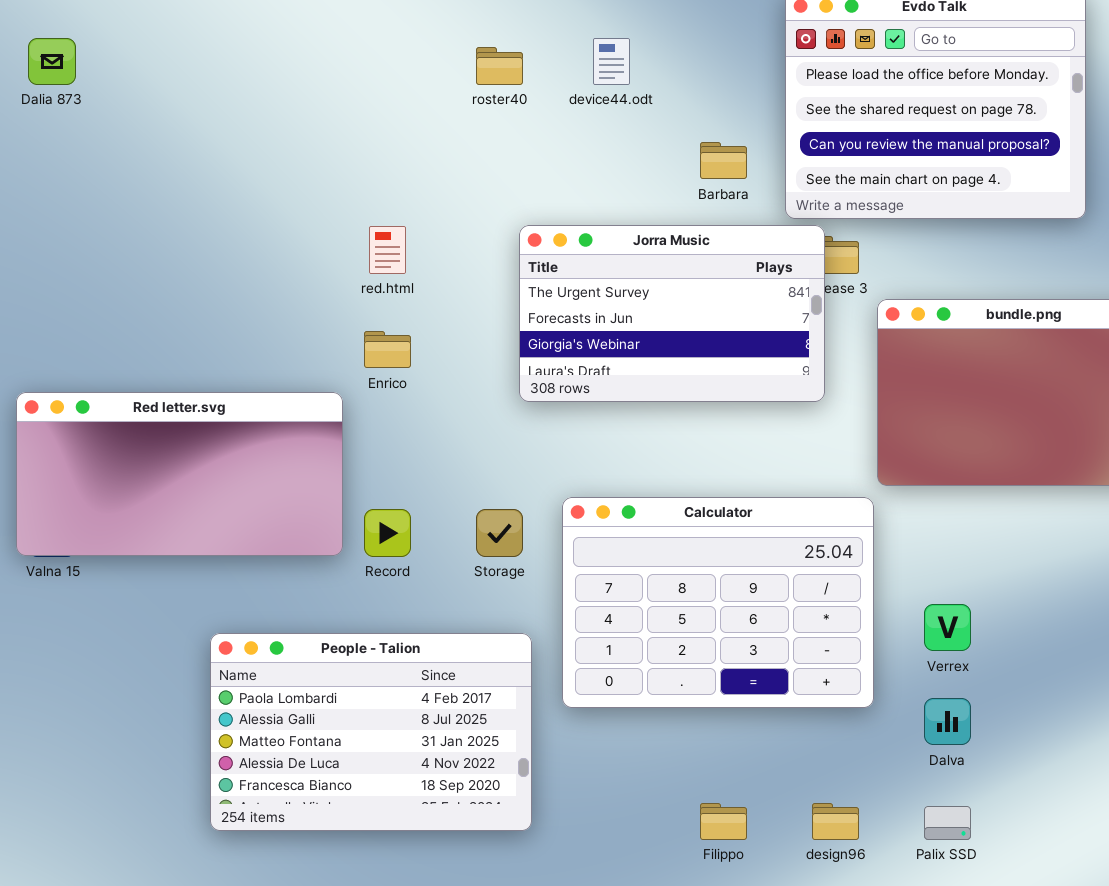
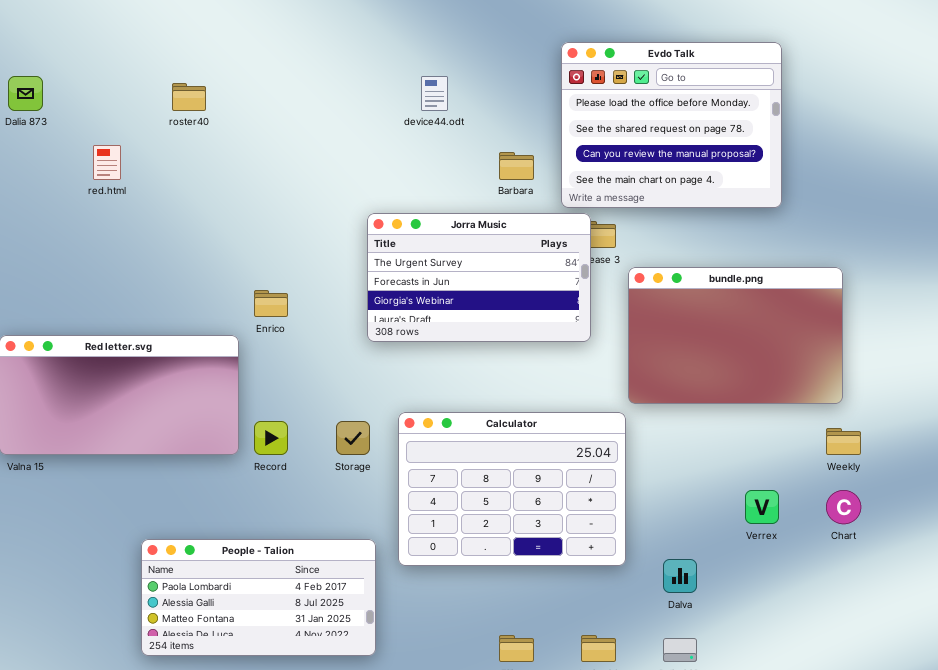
roster40: [476,47,523,85] -> [172,83,206,111], moved
red.html: [369,226,406,274] -> [93,145,121,180], moved
Verrex: [924,604,971,651] -> [745,490,779,524], moved
People - Talion: [210,633,532,831] -> [141,539,376,656], resized

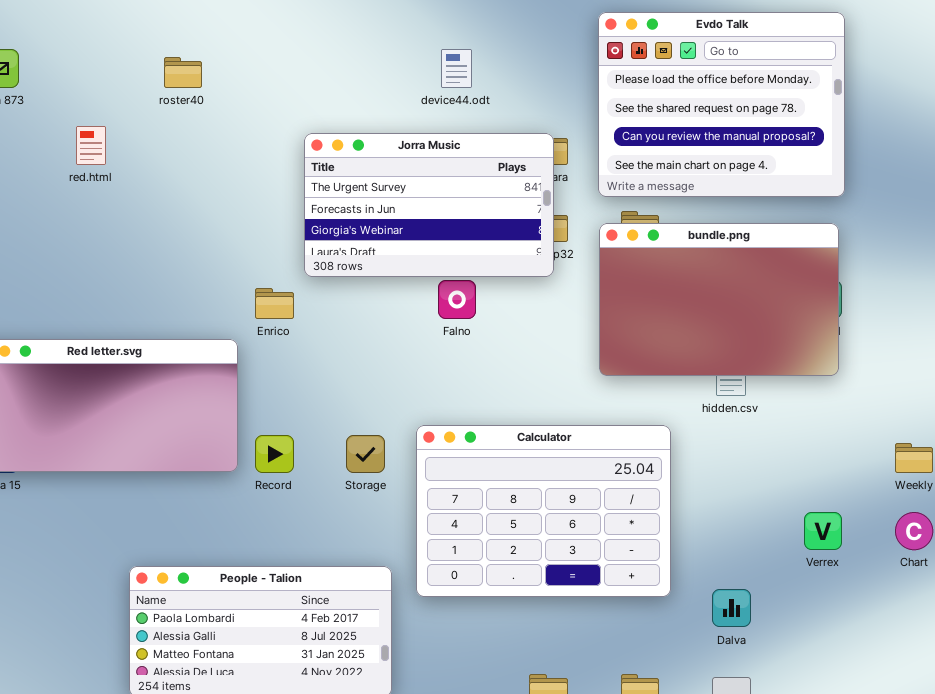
Jorra Music: [367,213,591,342] -> [304,133,554,277], moved
bundle.png: [628,267,843,404] -> [599,223,839,376], moved

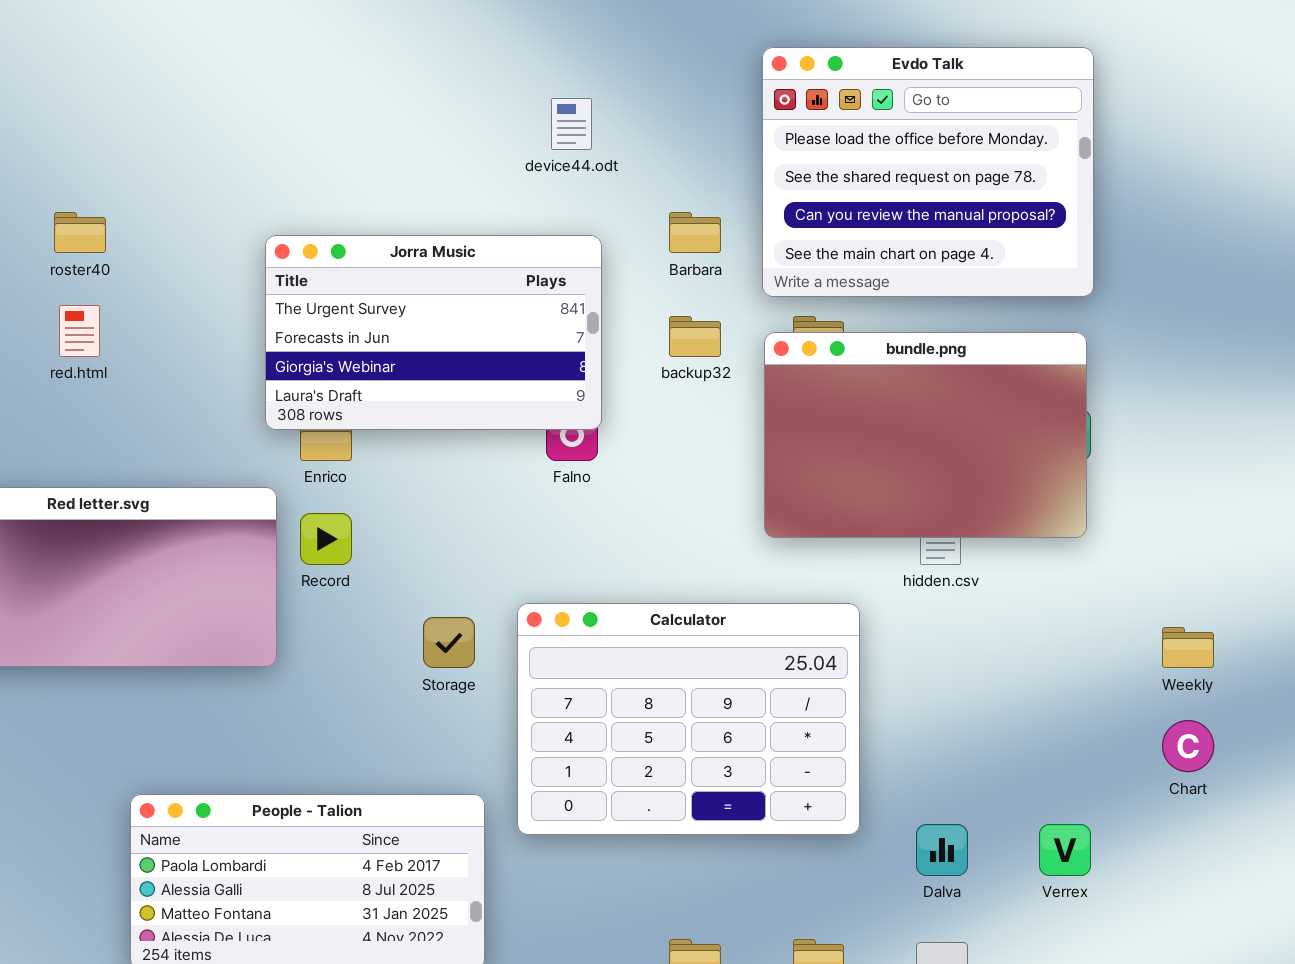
roster40: [164,57,202,88] -> [54,212,106,253], moved
red.html: [76,126,106,165] -> [59,305,100,357], moved
Jorra Music: [304,133,554,277] -> [265,235,602,430], moved
Record: [255,435,294,473] -> [300,513,352,565], moved
Verrex: [804,512,842,550] -> [1039,824,1091,876], moved

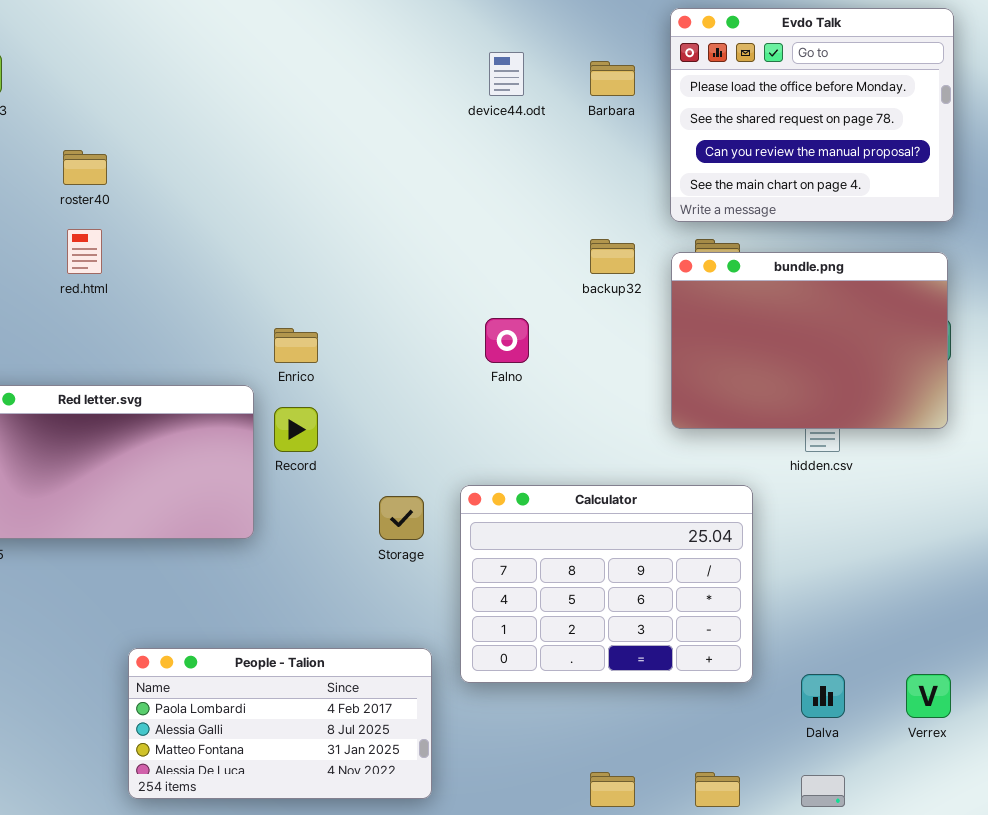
Barbara: [669,212,721,253] -> [590,61,635,96], moved
Jorra Music: [265,235,602,430] -> none, closed

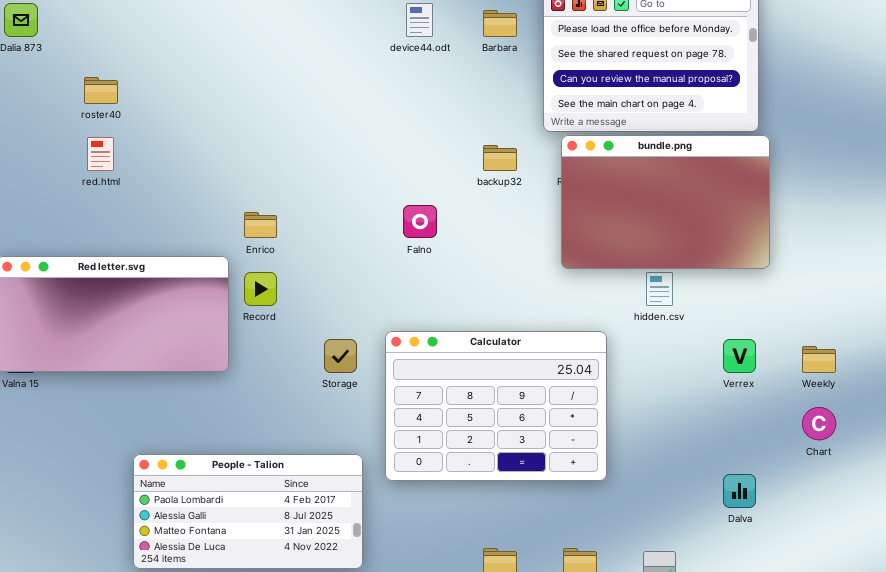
bundle.png: [671,252,948,429] -> [561,135,770,269], moved
Dalva: [801,674,845,718] -> [723,474,756,508], moved
Verrex: [906,674,951,718] -> [723,339,756,373], moved

